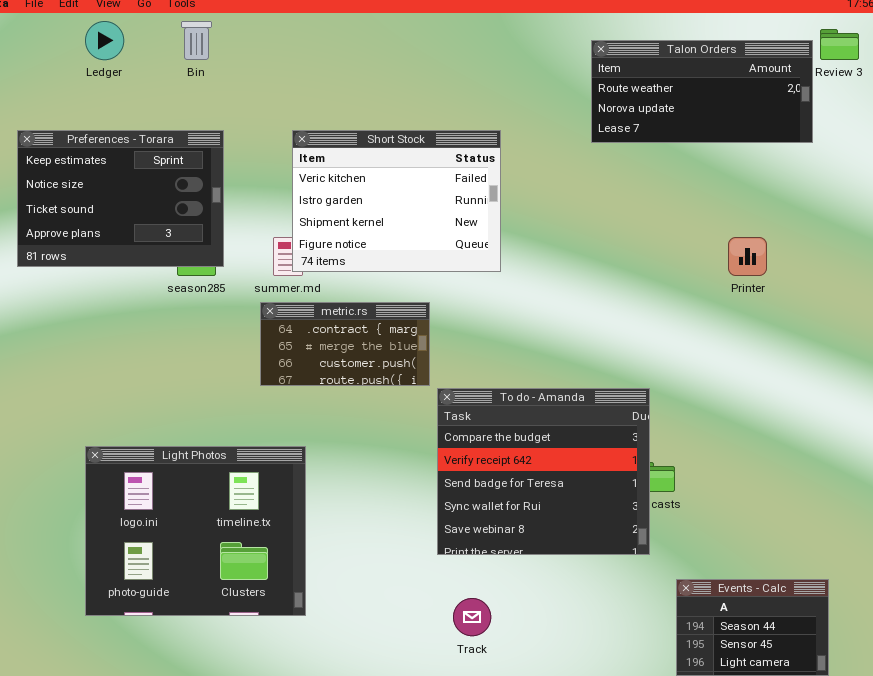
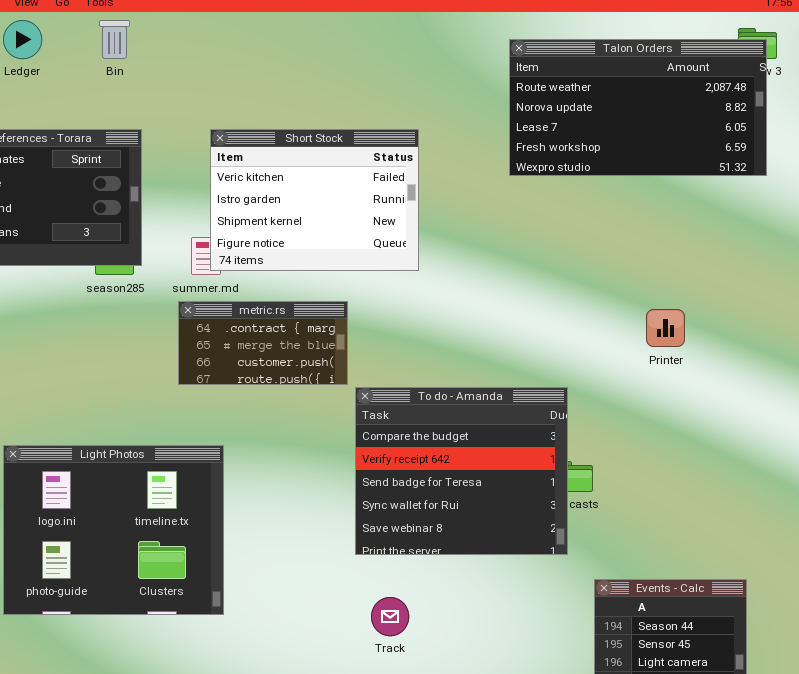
Talon Orders: [591,40,813,143] -> [509,39,767,176], resized
Printer: [728,237,767,276] -> [646,309,685,347], moved

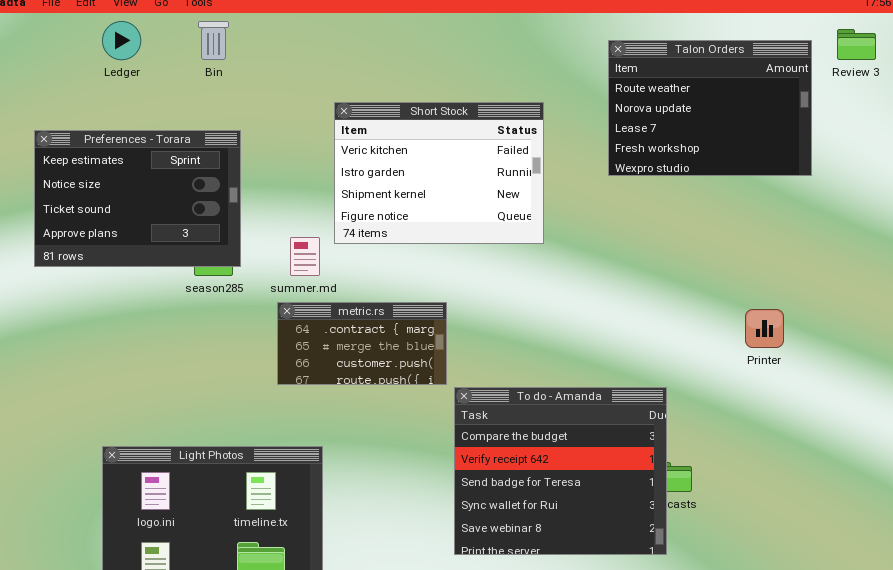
Talon Orders: [509,39,767,176] -> [608,40,812,176], resized
Short Stock: [210,129,419,271] -> [334,102,544,244], moved

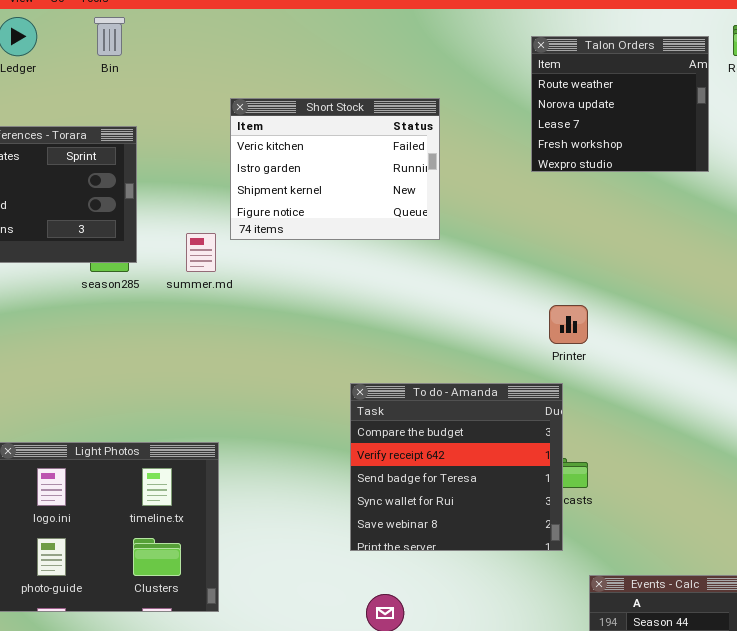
Talon Orders: [608,40,812,176] -> [531,36,709,172], resized
metric.rs: [277,302,447,385] -> none, closed
Printer: [745,309,784,348] -> [549,305,588,344], moved

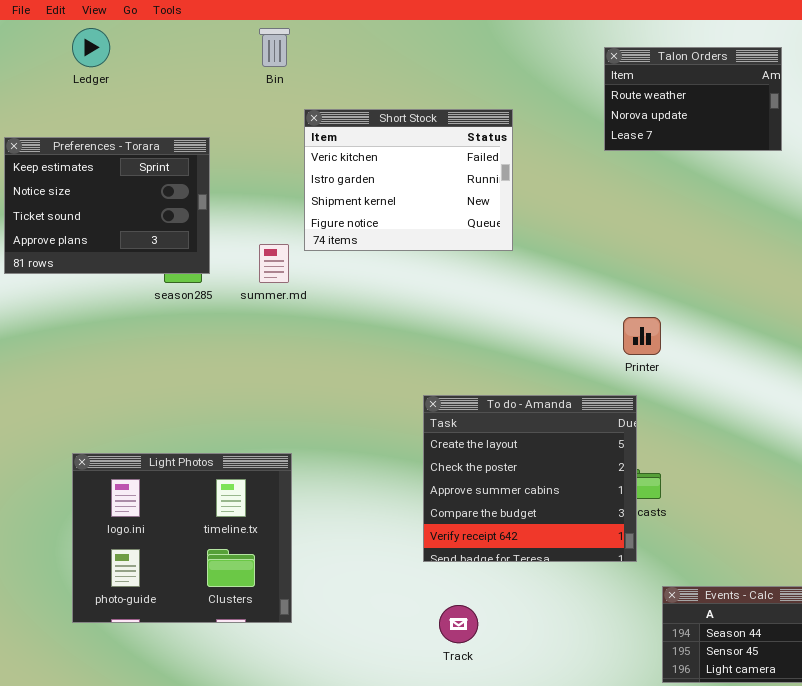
Bin: [94,17,125,56] -> [259,28,290,67], moved
Talon Orders: [531,36,709,172] -> [604,47,782,151], resized
To do - Amanda: [350,383,563,551] -> [423,395,637,562], scrolled up 3 rows

